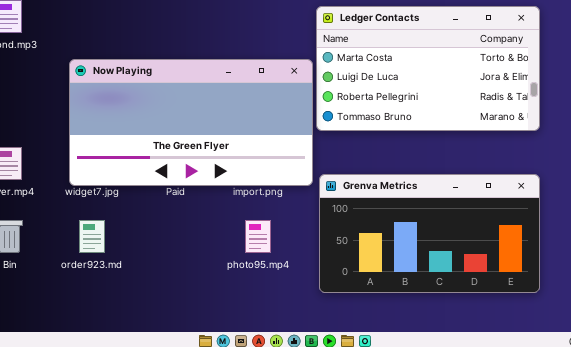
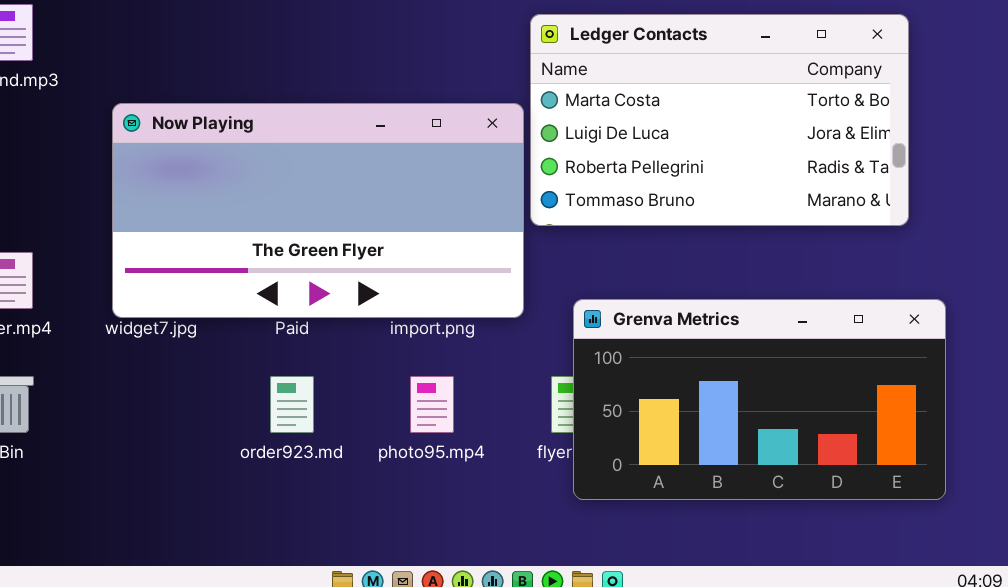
Grenva Metrics: [319,174,540,293] -> [573,299,946,500], moved
order923.md: [79,220,105,253] -> [270,376,314,433], moved

